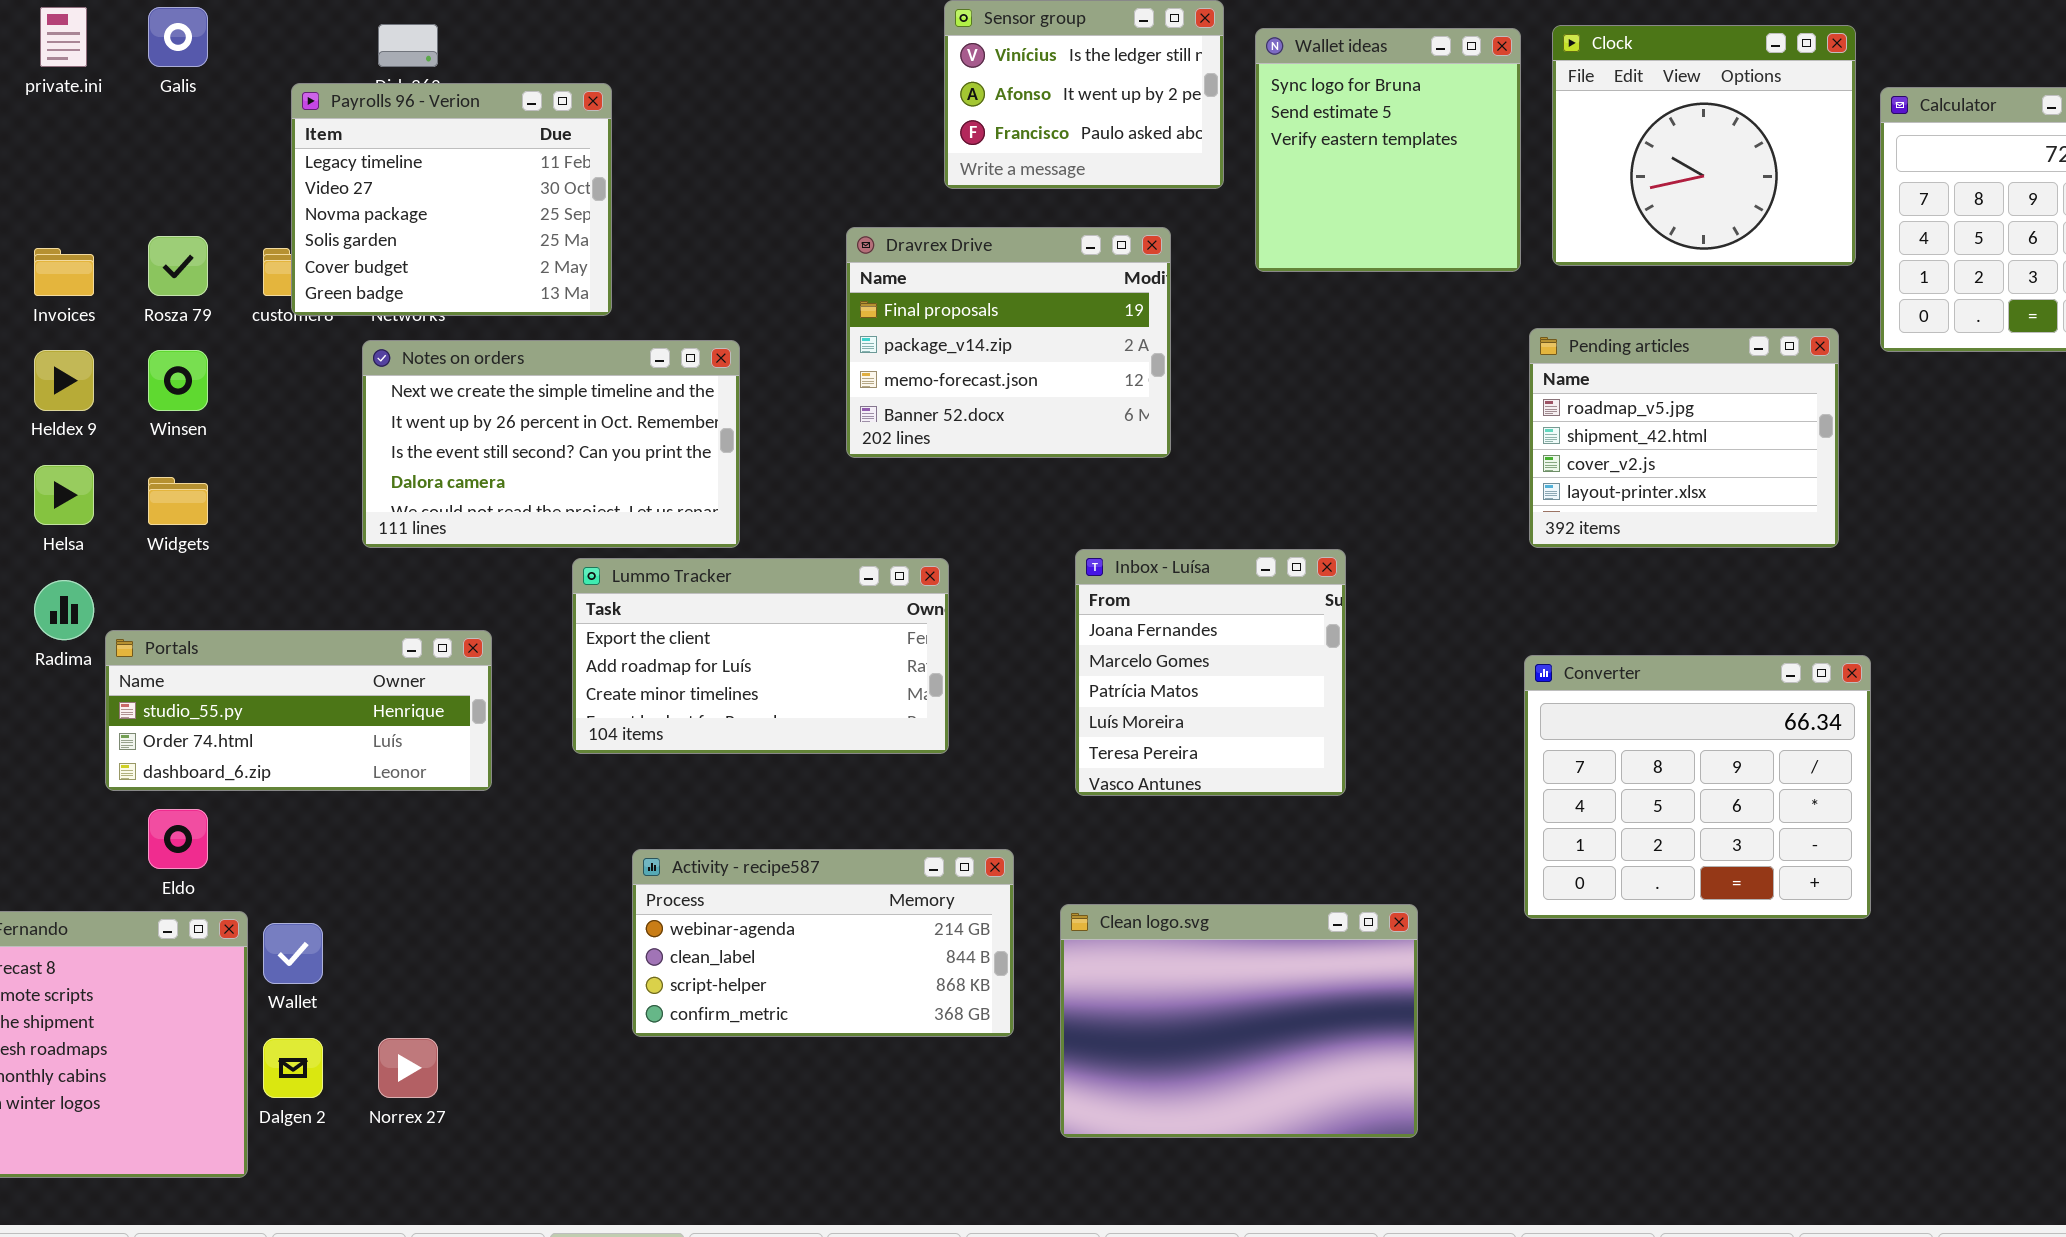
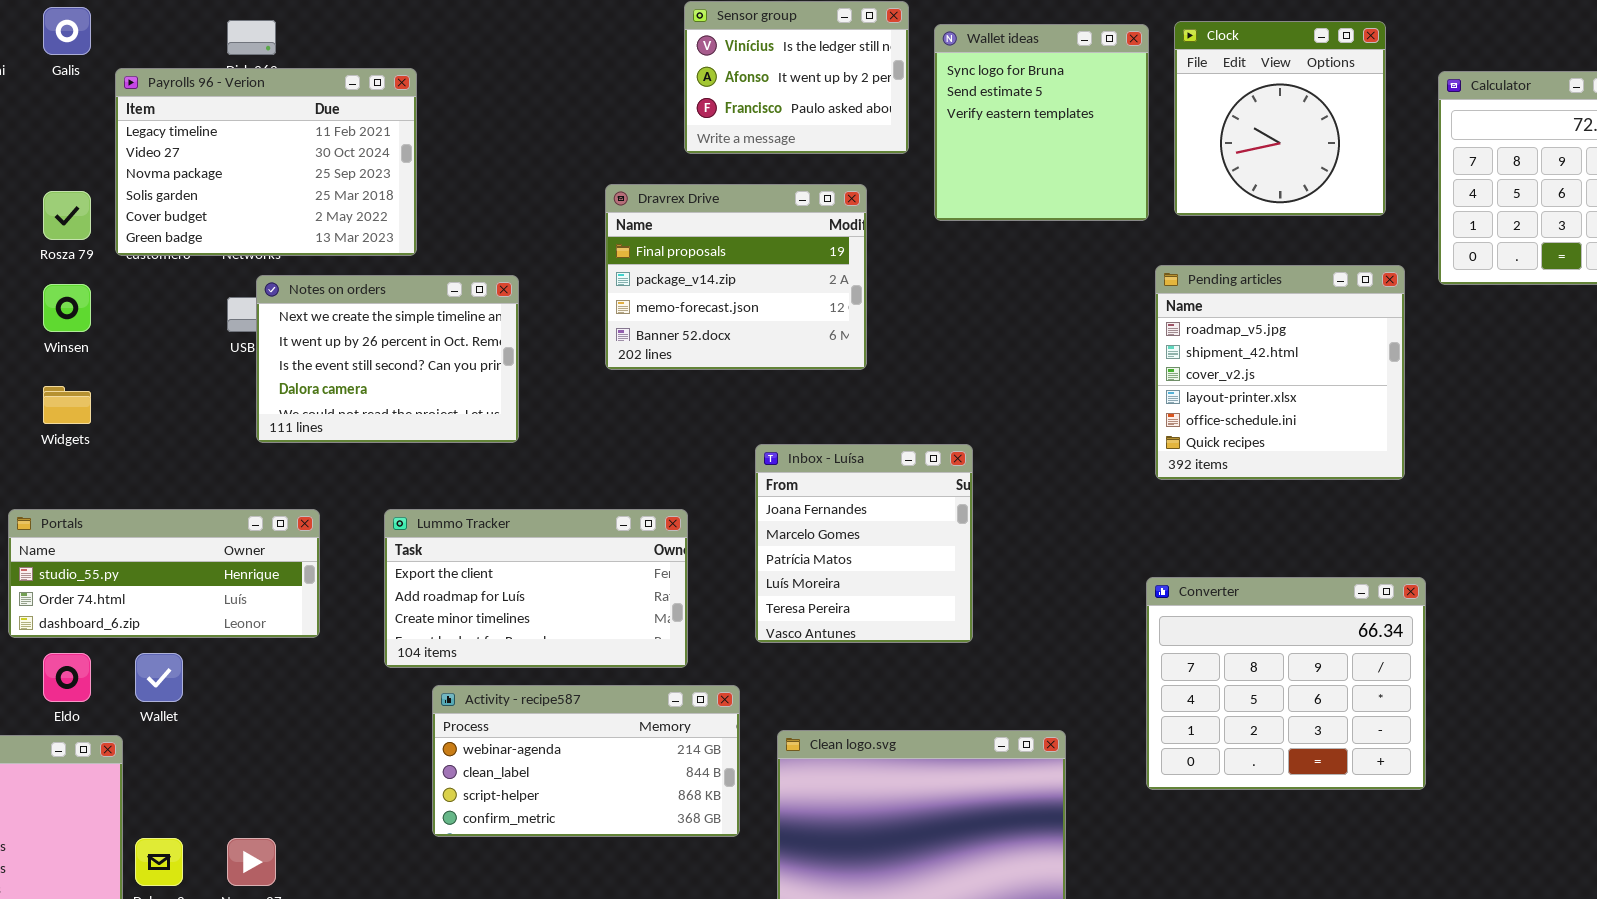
Clock: [1552,25,1856,266] -> [1174,21,1386,216], resized
Payrolls 96 - Verion: [291,83,612,316] -> [115,68,417,256], resized
Pending articles: [1529,328,1839,548] -> [1155,265,1405,480], resized
Notes on orders: [362,340,740,548] -> [256,275,519,443], resized
Inbox - Luísa: [1075,549,1346,796] -> [755,444,973,643], moved
Lummo Tracker: [572,558,949,754] -> [384,509,688,668], moved
Converter: [1524,655,1871,919] -> [1146,577,1426,790], moved
Wallet: [263,923,323,984] -> [135,653,183,702], moved

